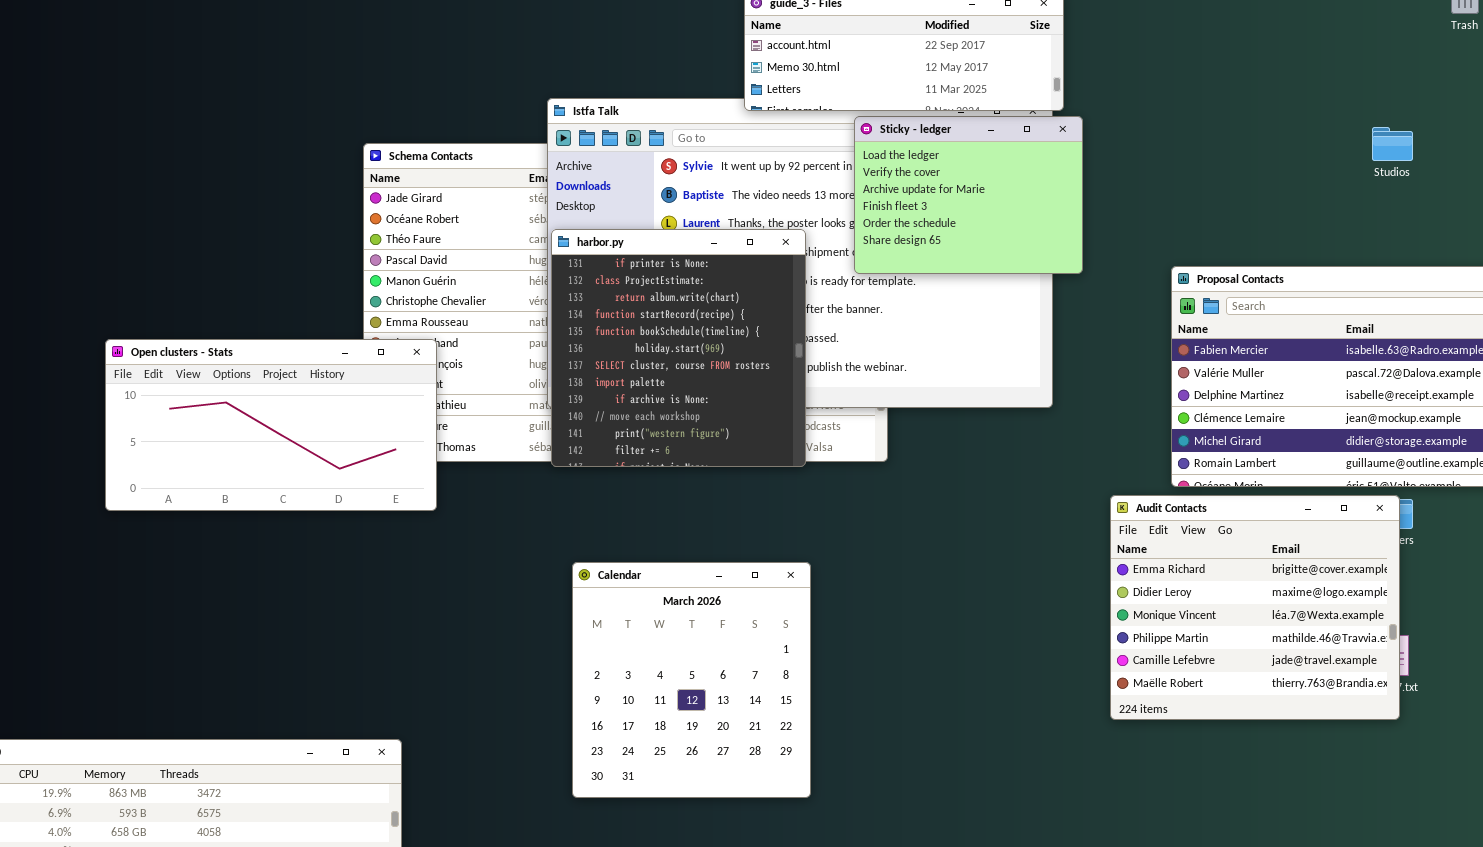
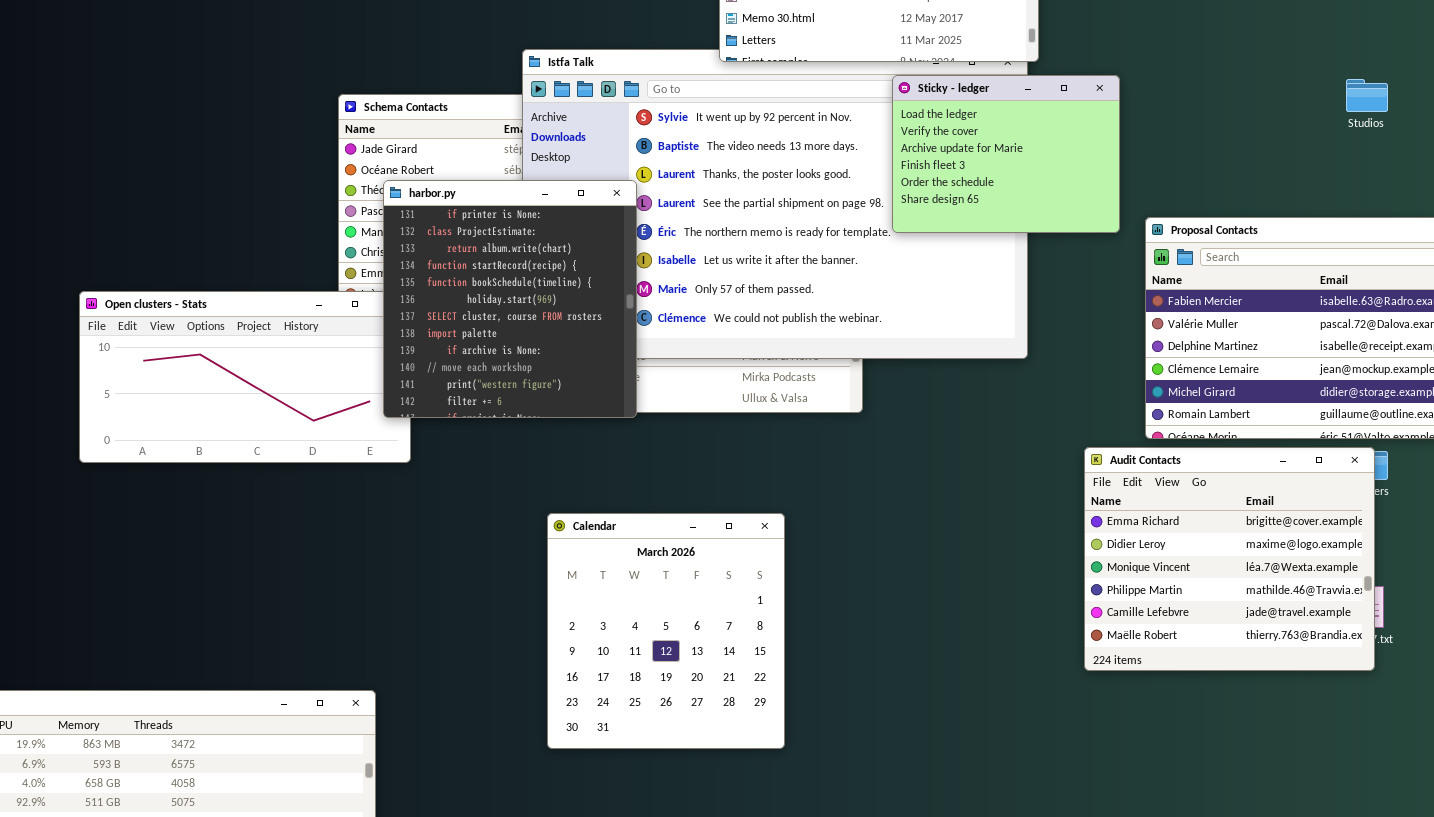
Sticky - ledger: [854,116,1083,274] -> [892,75,1120,233], moved
harbor.py: [551,229,806,467] -> [383,180,637,418], moved

